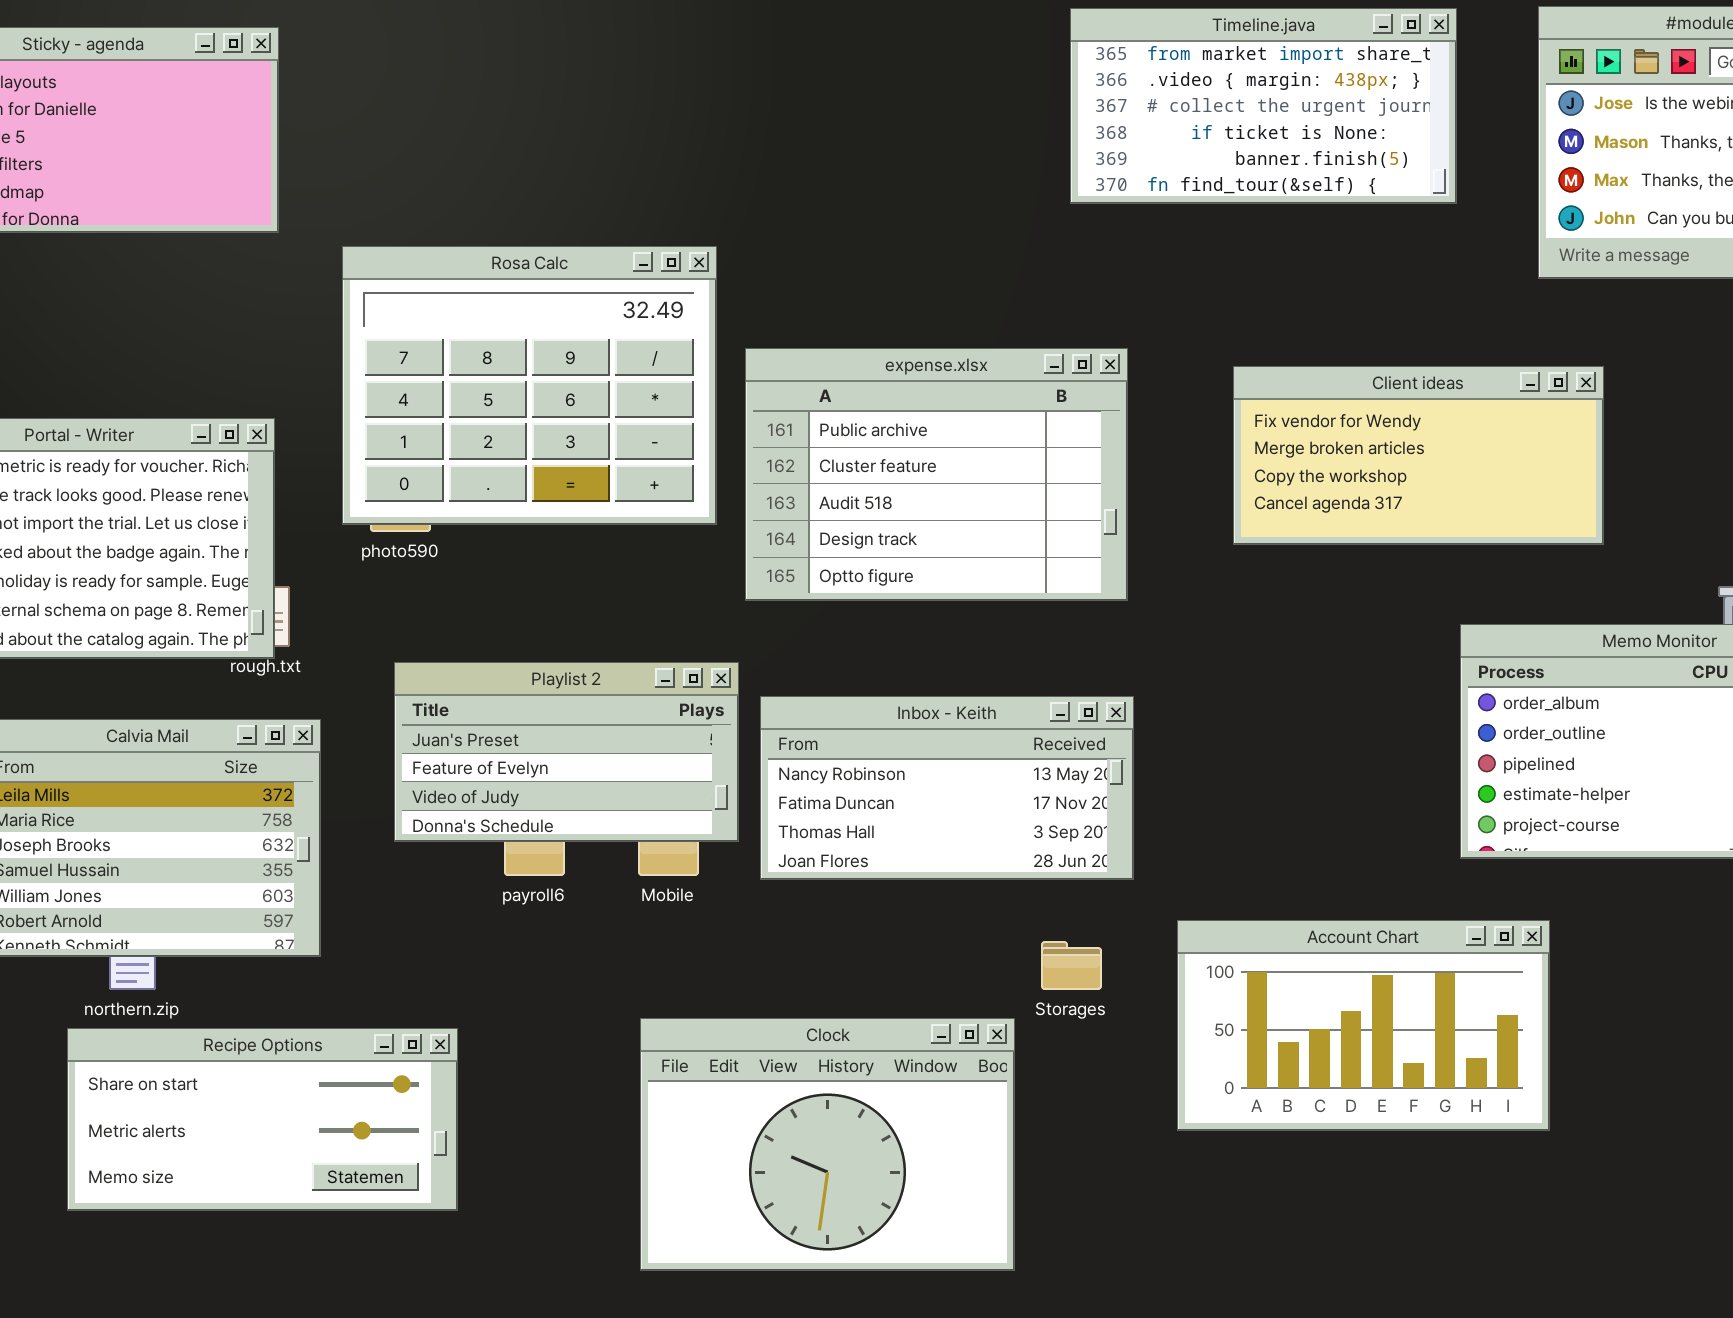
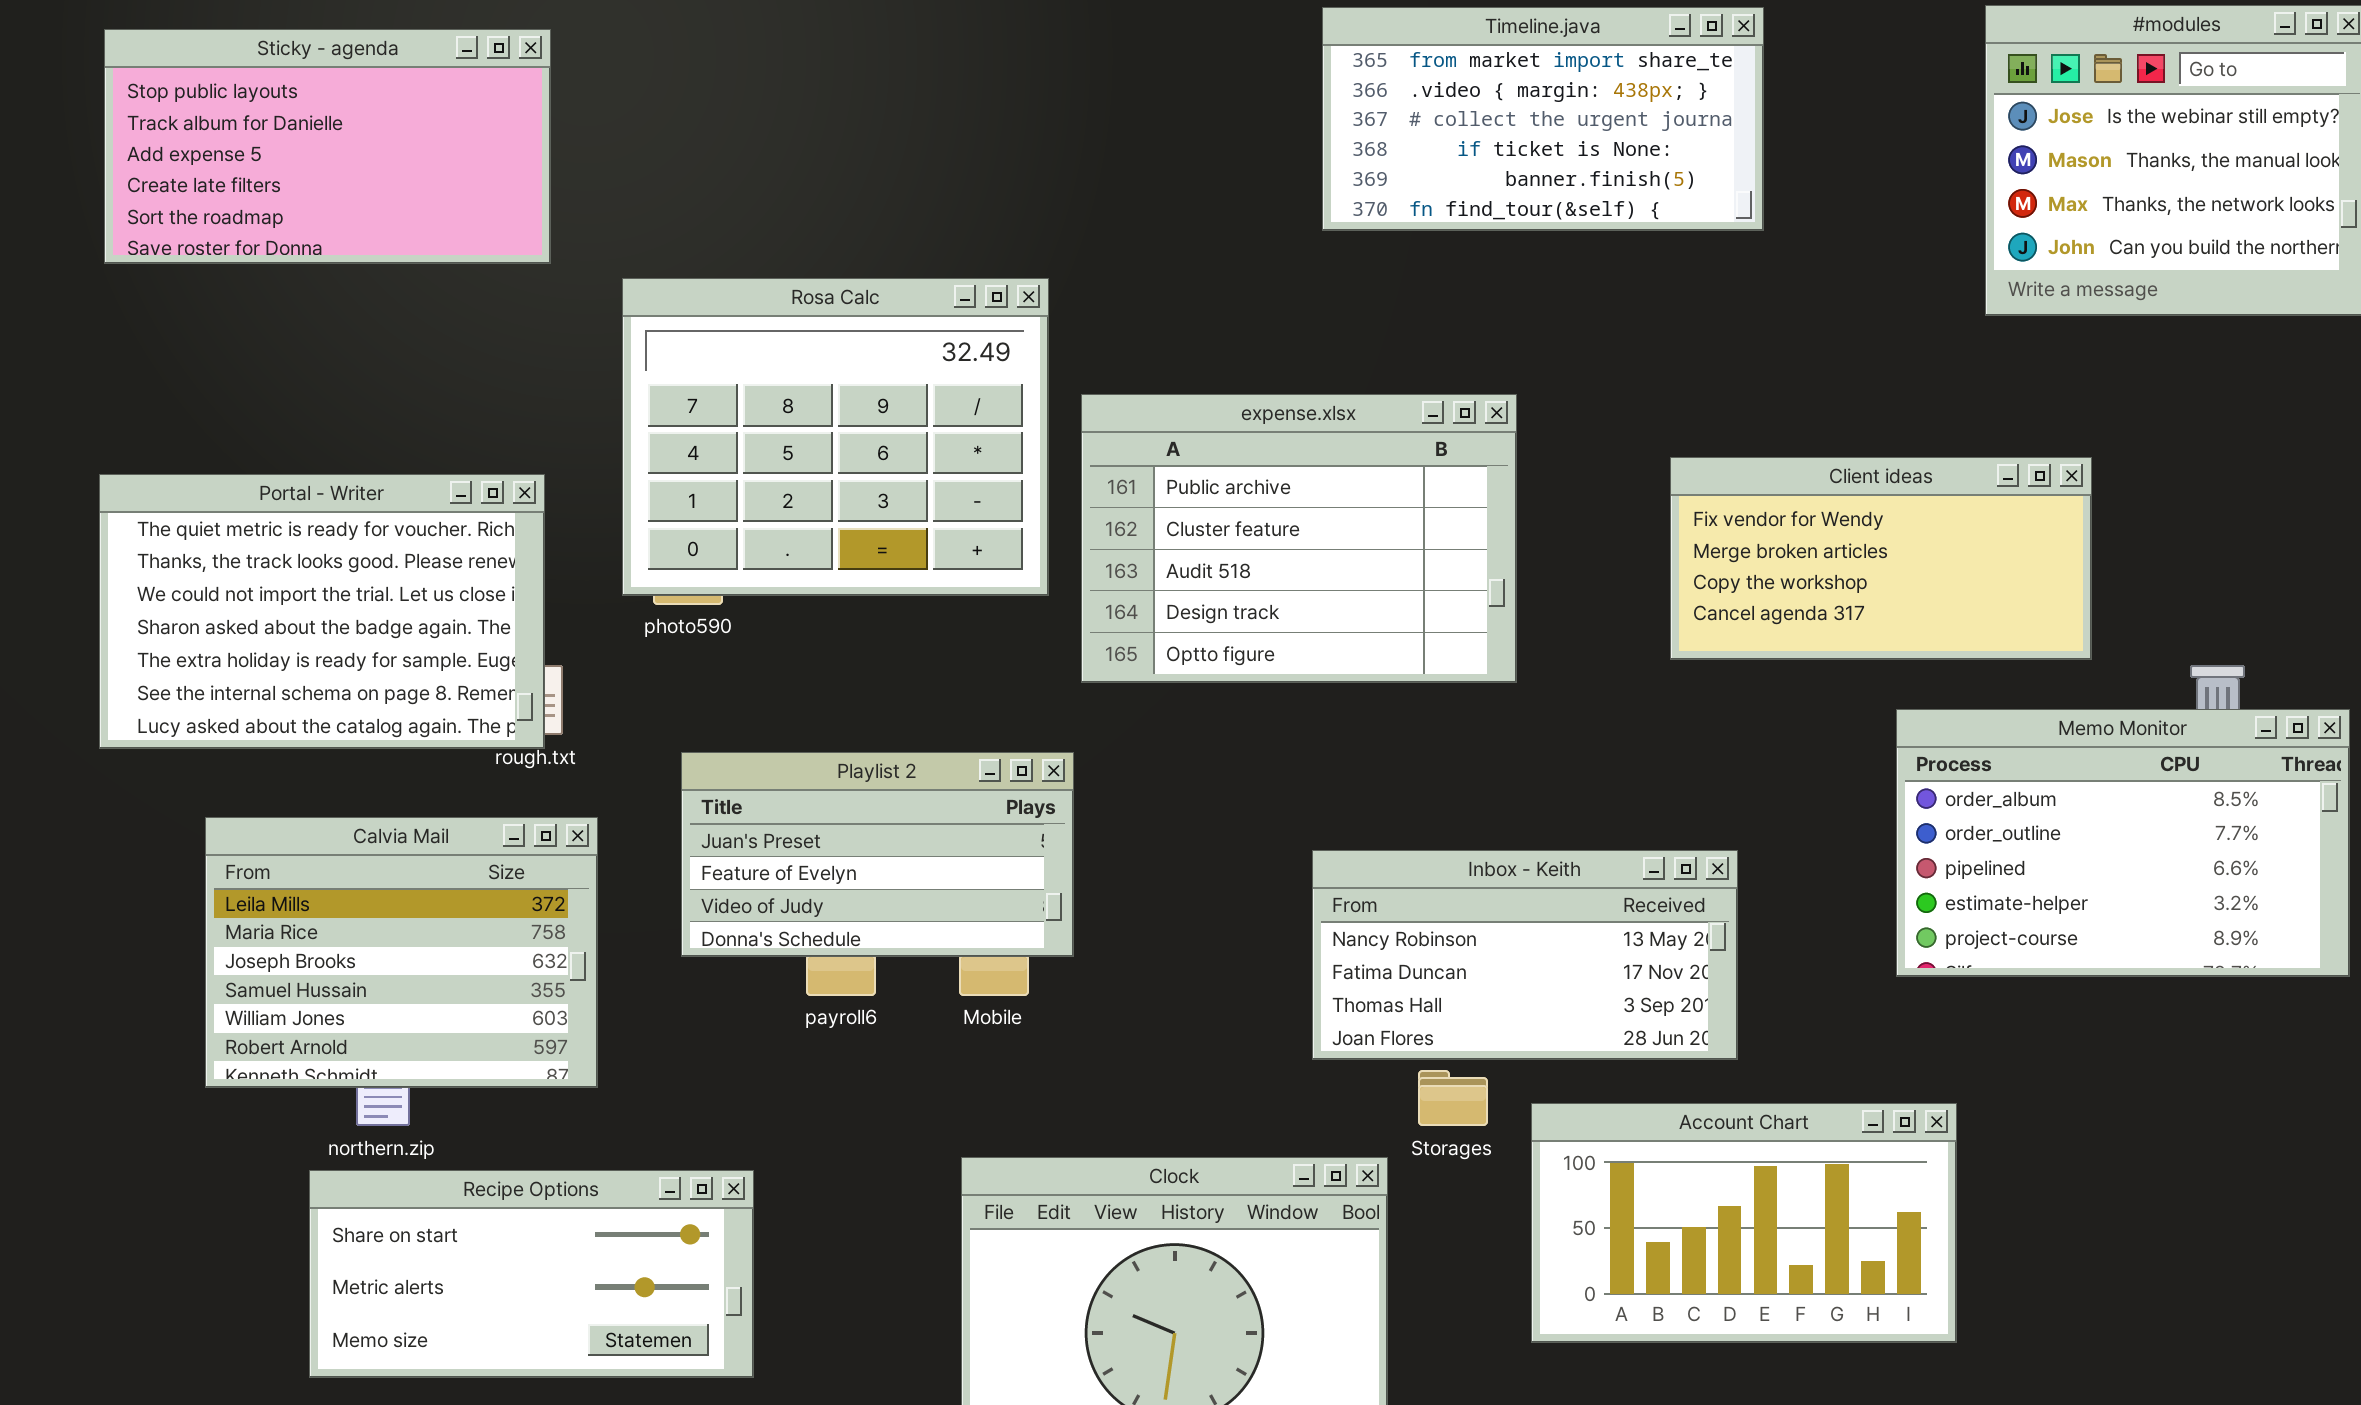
Timeline.java: [1070,8,1457,204] -> [1322,7,1764,231], moved
Client ideas: [1233,366,1604,545] -> [1670,457,2092,660], moved
Inbox - Keith: [760,696,1134,880] -> [1312,850,1738,1060], moved
Account Chart: [1177,920,1550,1131] -> [1531,1103,1957,1343], moved

